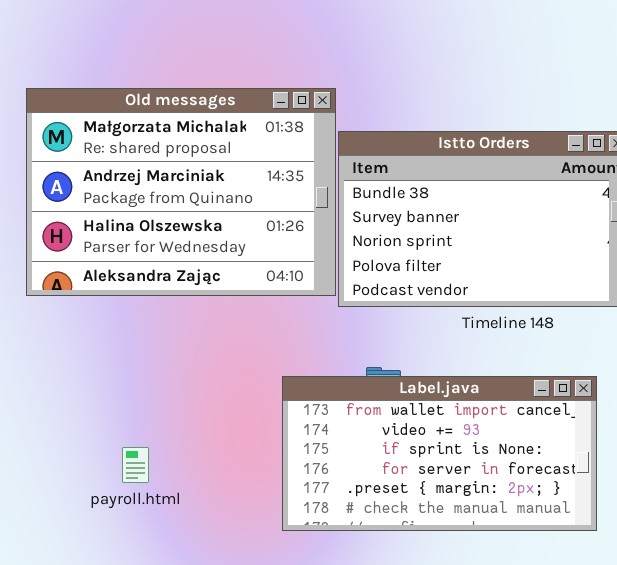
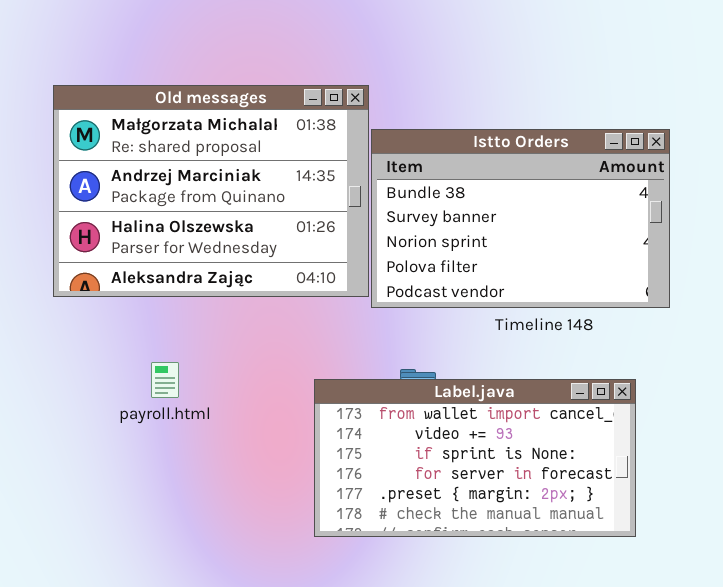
payroll.html: [122,447,149,483] -> [151,362,179,398], moved

